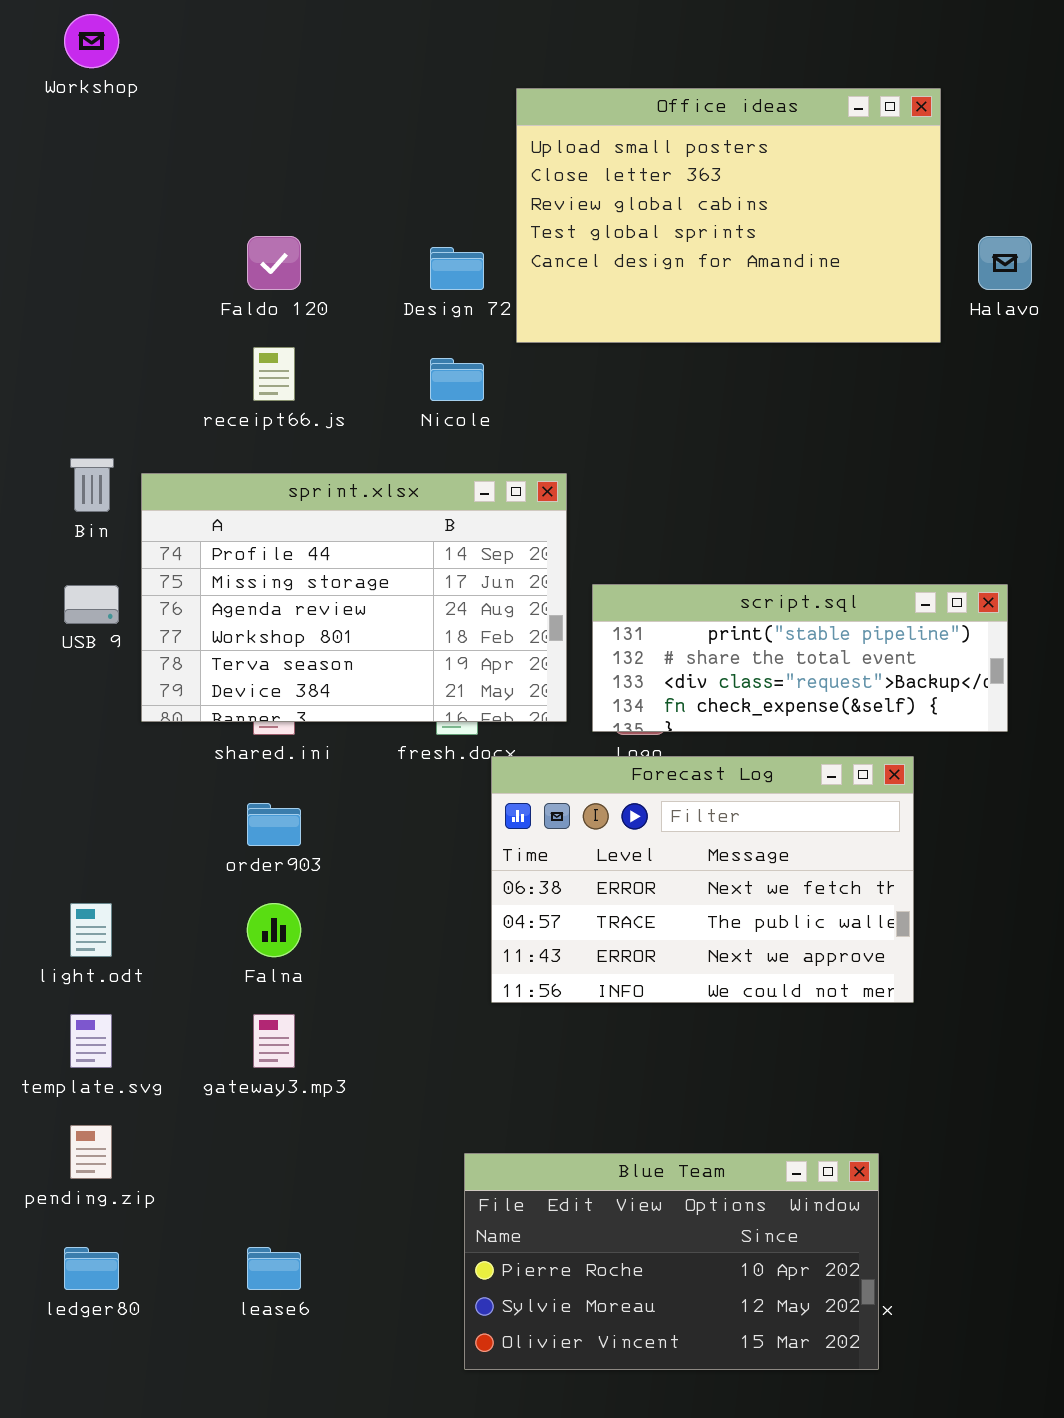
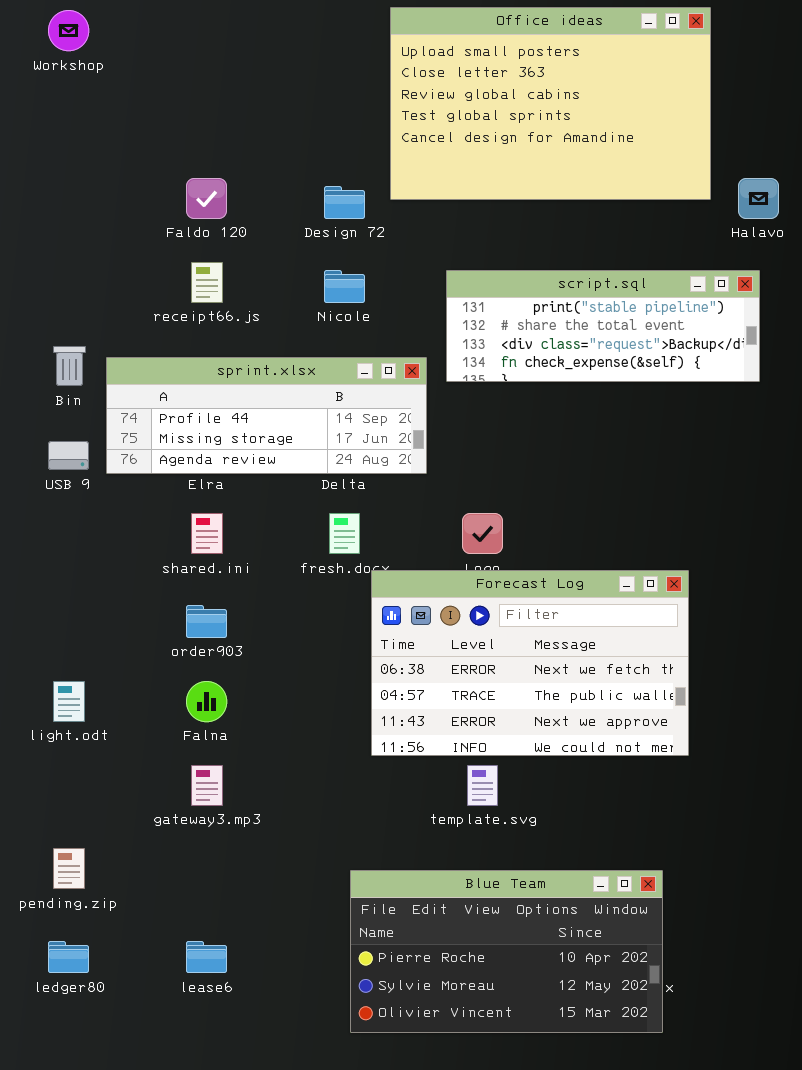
Office ideas: [516,88,941,343] -> [390,7,711,200], moved
sprint.xlsx: [141,473,567,722] -> [106,357,427,474], resized
script.sql: [592,584,1008,732] -> [446,270,760,382], moved
template.svg: [70,1014,112,1068] -> [467,765,498,806], moved

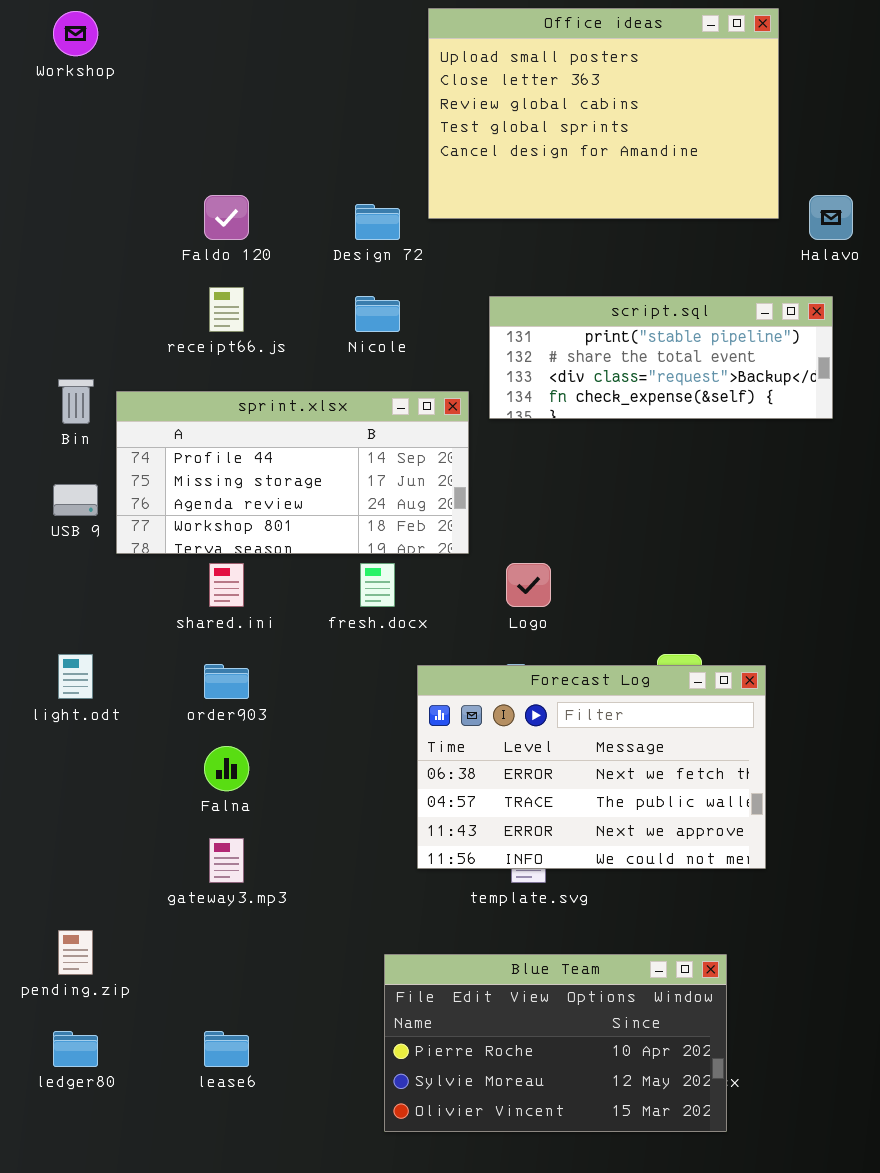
sprint.xlsx: [106,357,427,474] -> [116,391,469,554], resized
Forecast Log: [371,570,689,756] -> [417,665,766,869], moved
light.odt: [53,681,85,722] -> [58,654,93,699], moved

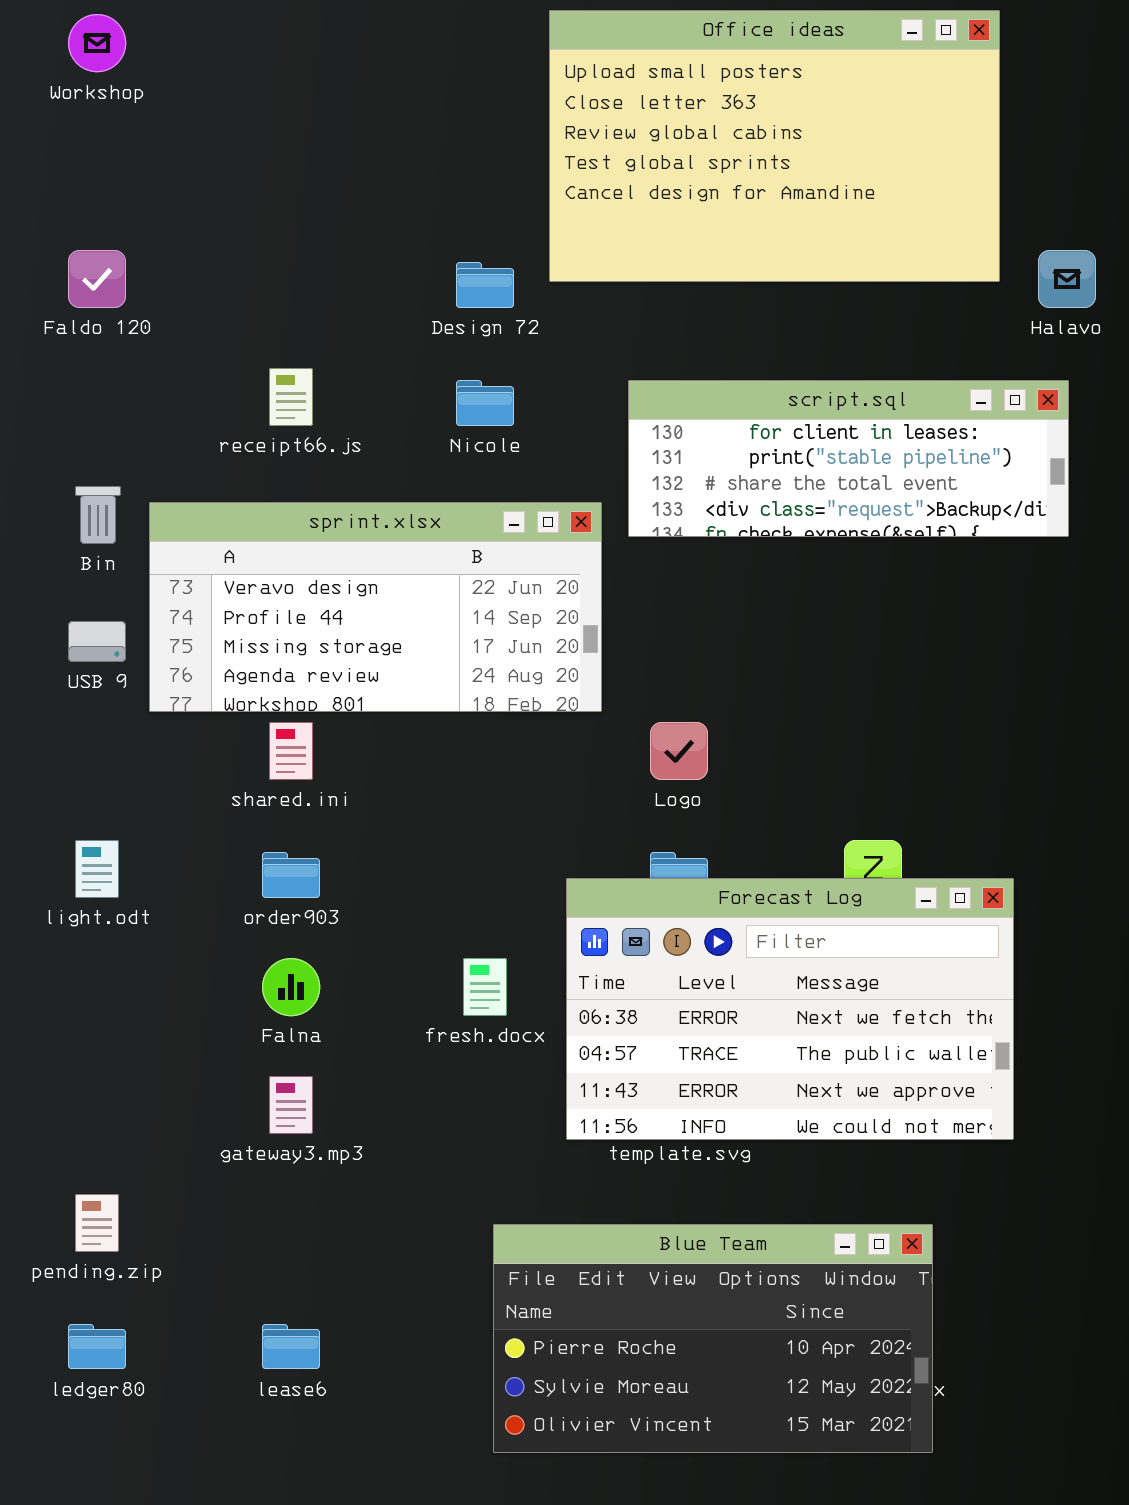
Faldo 120: [204,195,249,240] -> [68,250,126,308], moved
script.sql: [489,296,833,419] -> [628,380,1069,537], scrolled up 1 row
sprint.xlsx: [116,391,469,554] -> [149,502,602,712], scrolled up 1 row
fresh.docx: [360,563,395,607] -> [463,958,507,1016], moved
Forecast Log: [417,665,766,869] -> [566,878,1014,1140], moved

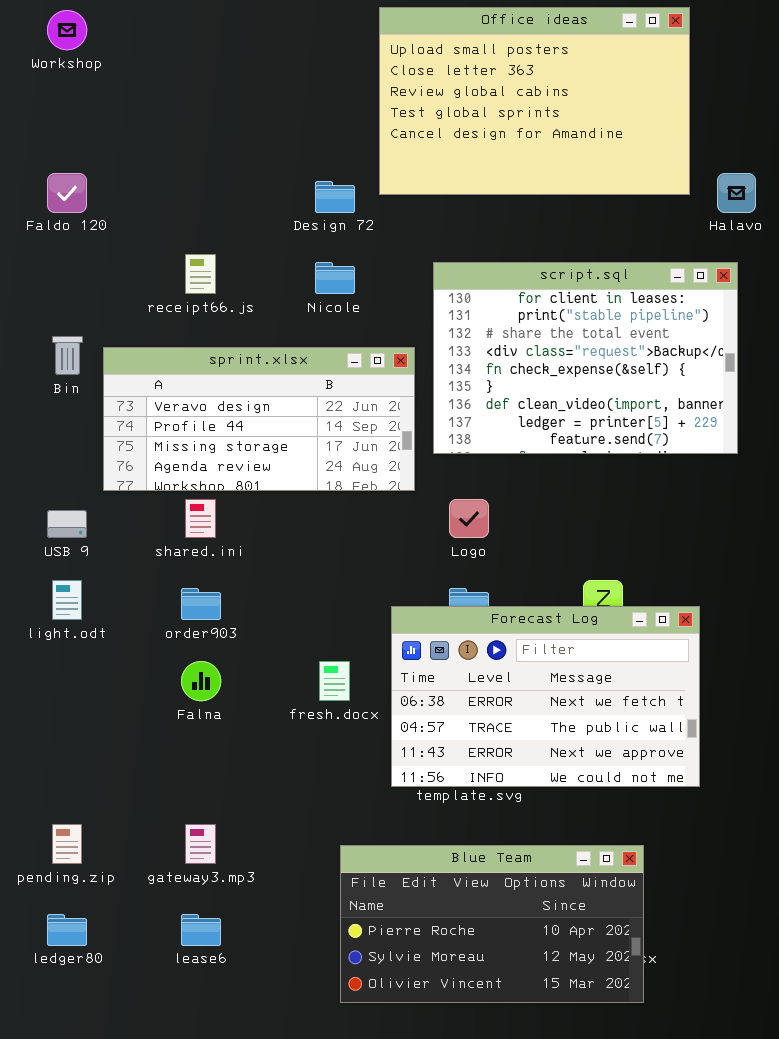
script.sql: [628,380,1069,537] -> [433,262,738,454], resized
USB 9: [68,621,126,662] -> [47,510,87,538], moved
gateway3.mp3: [269,1076,313,1134] -> [185,824,216,864], moved

